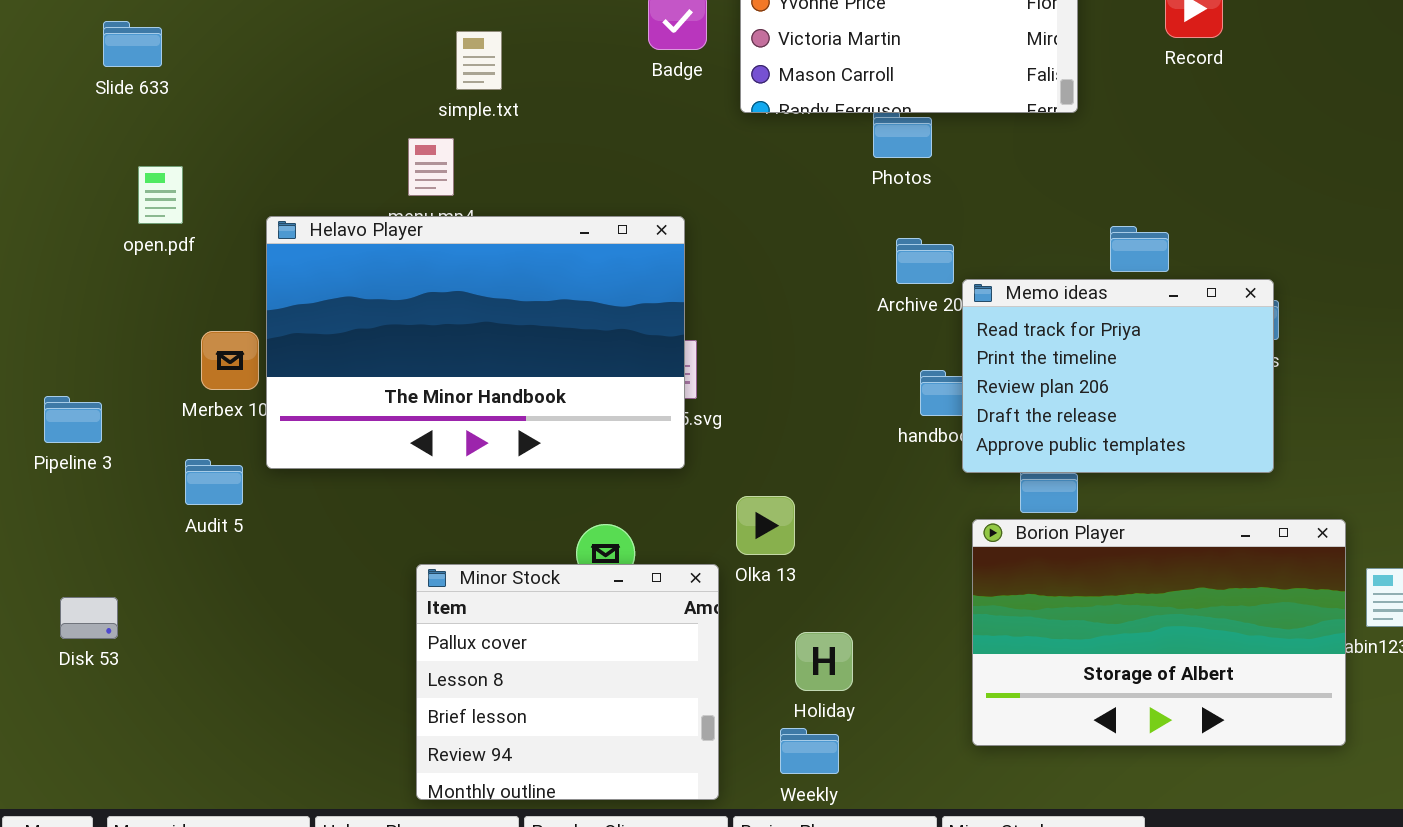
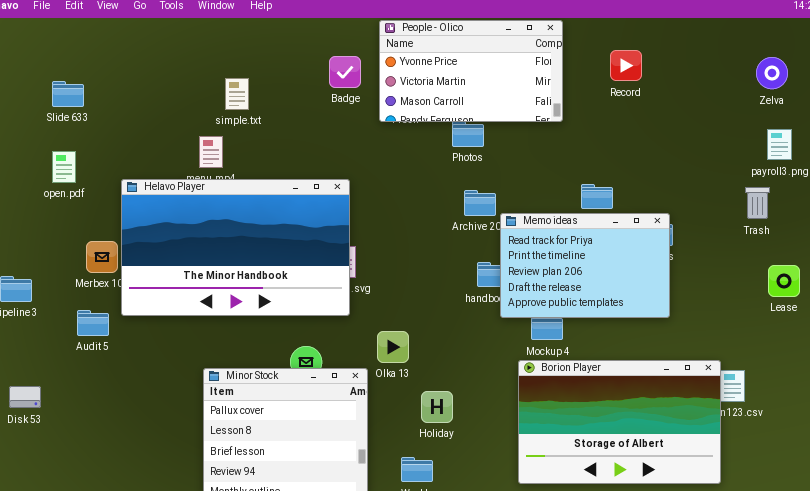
Slide 633: [103,21,162,67] -> [52,81,84,107], moved
Borion Player: [972,519,1346,746] -> [518,360,721,484], moved
Holiday: [795,632,853,691] -> [421,391,453,423], moved

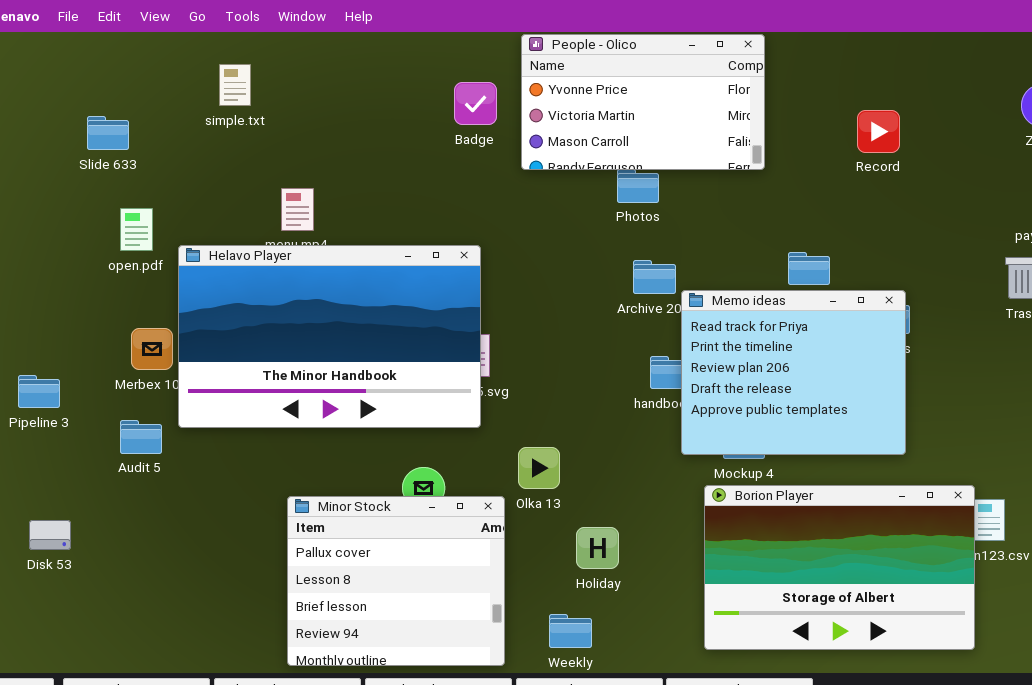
Record: [610,50,642,81] -> [857,110,900,153], moved
simple.txt: [225,78,249,110] -> [219,64,251,106], moved
open.pdf: [52,151,76,183] -> [120,208,153,251], moved
Memo ideas: [500,213,670,318] -> [681,290,906,455], resized

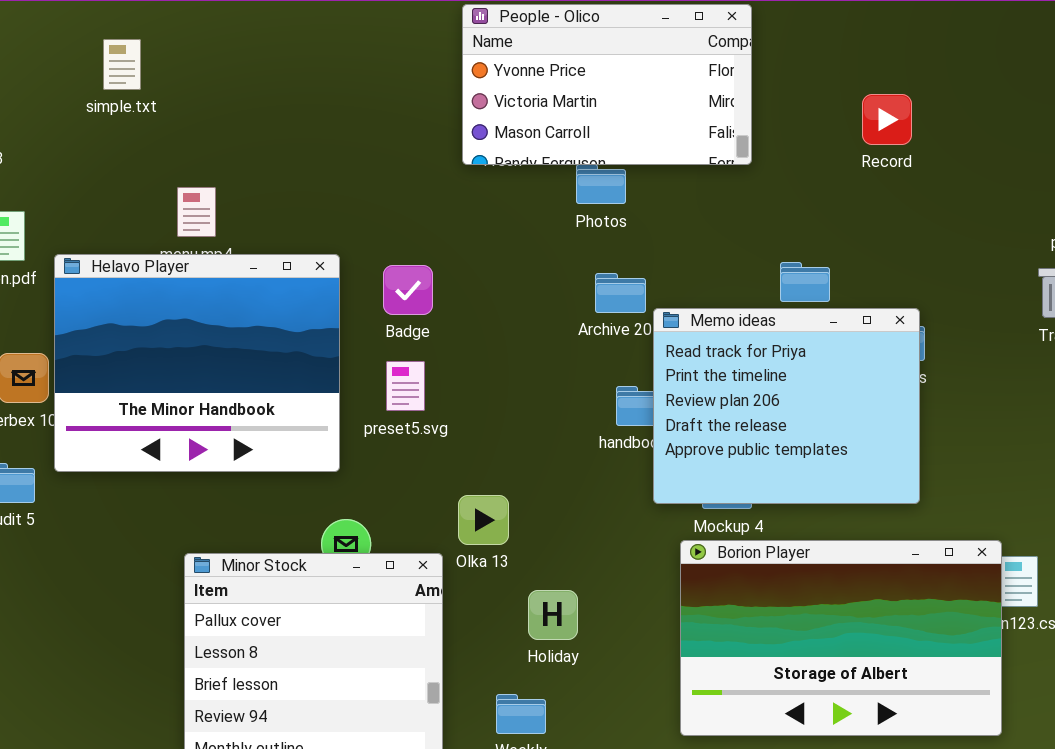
Badge: [454,82,497,125] -> [383,265,433,315], moved
Helavo Player: [178,245,481,428] -> [54,254,340,472], resized

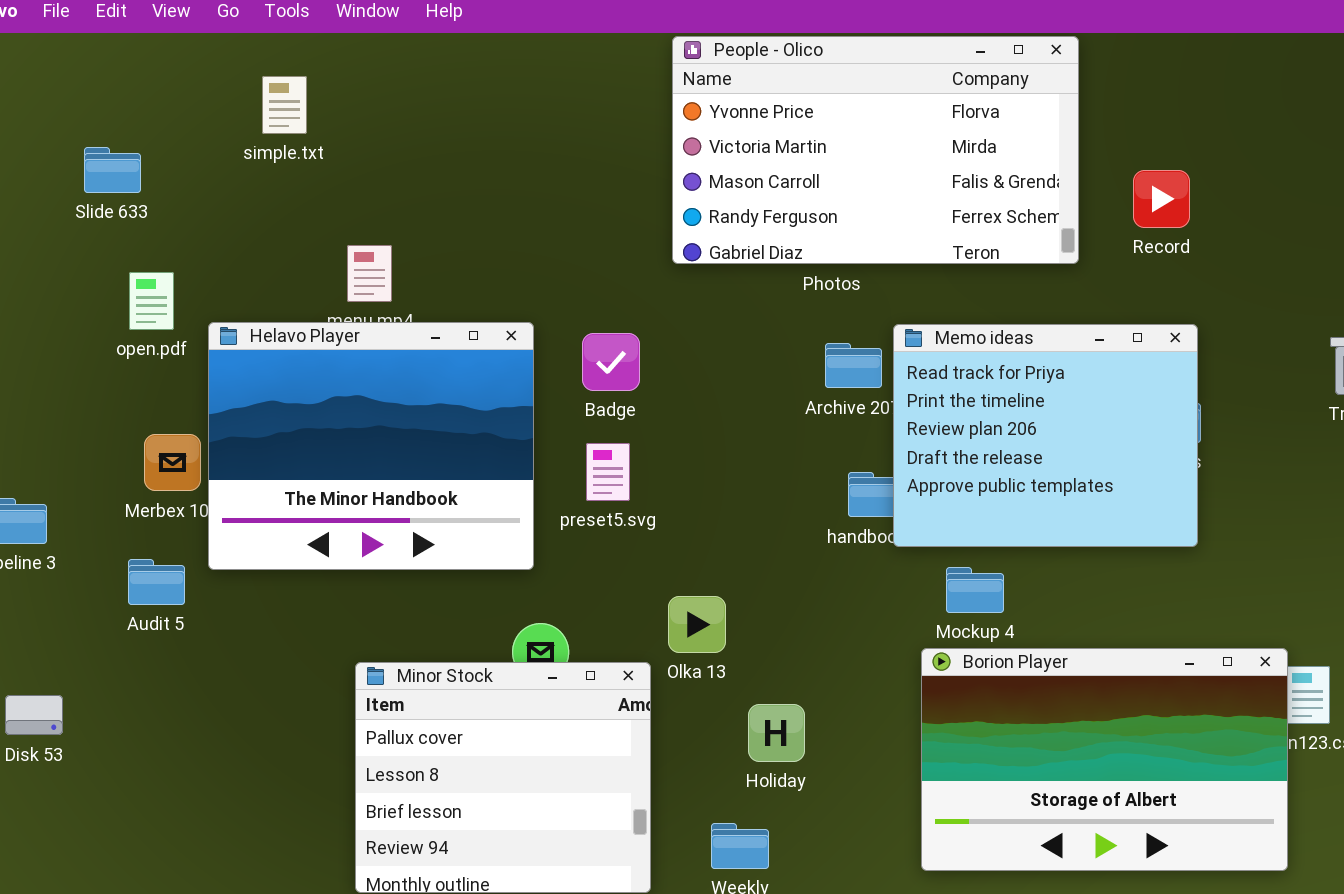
People - Olico: [462,4,752,165] -> [672,36,1079,264], resized
Record: [862,94,912,145] -> [1133,170,1190,228], moved
Memo ideas: [653,308,920,504] -> [893,324,1198,547], moved

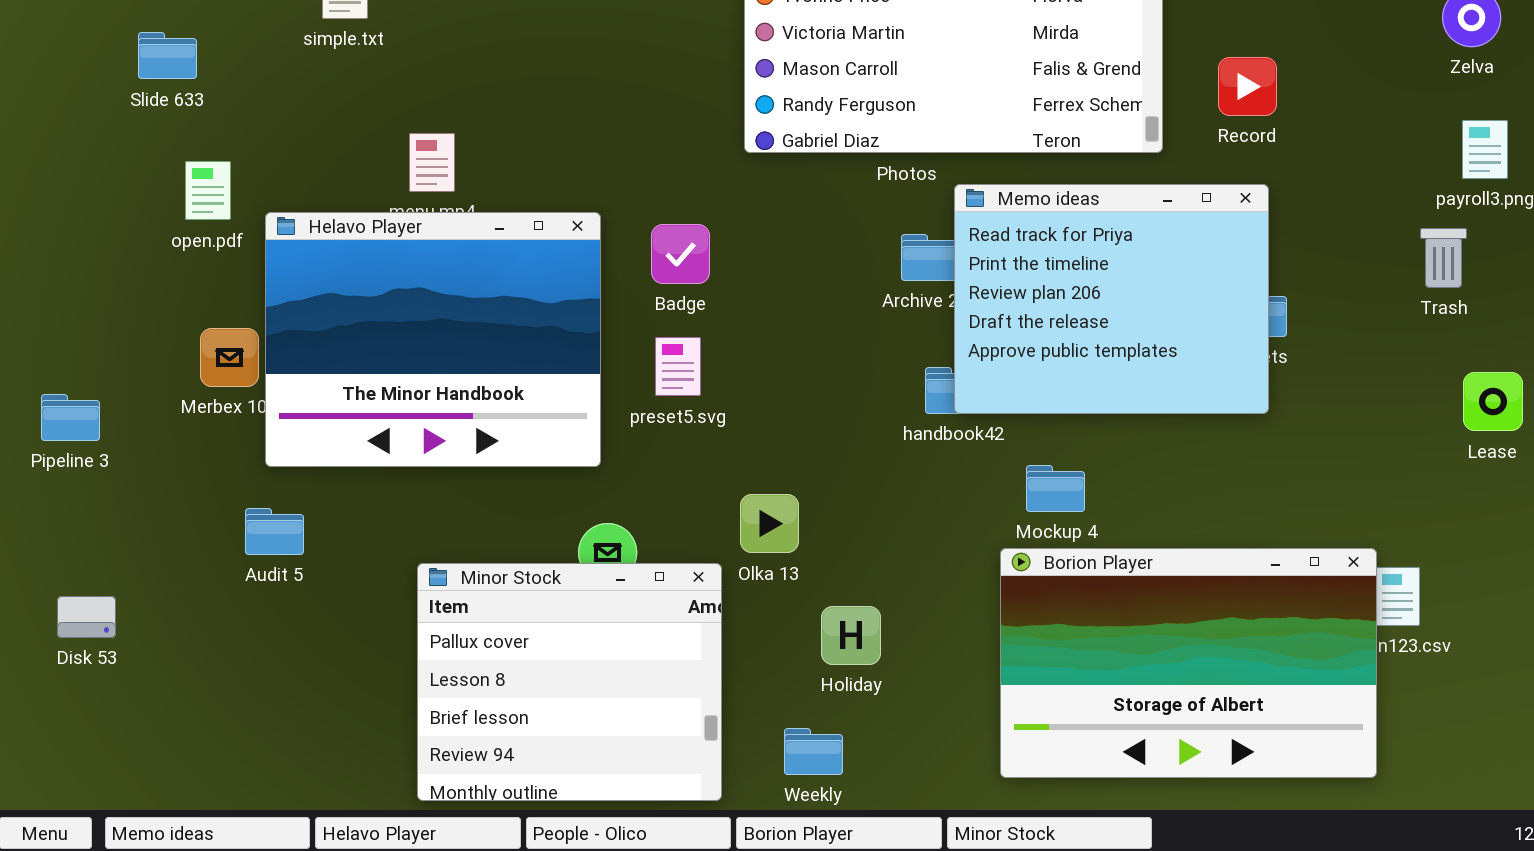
Memo ideas: [893,324,1198,547] -> [954,184,1269,414], moved
Audit 5: [128,559,185,605] -> [245,508,304,555], moved

